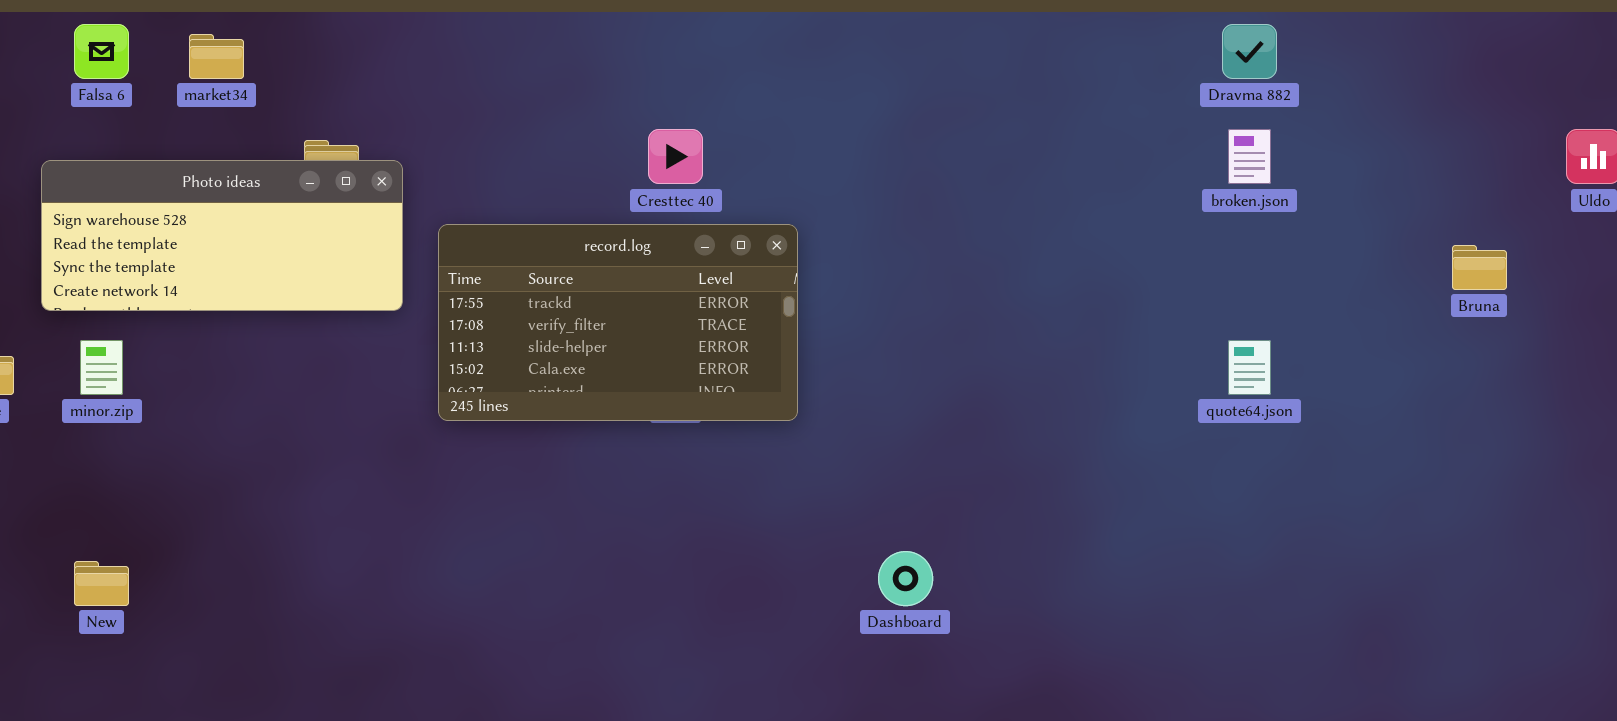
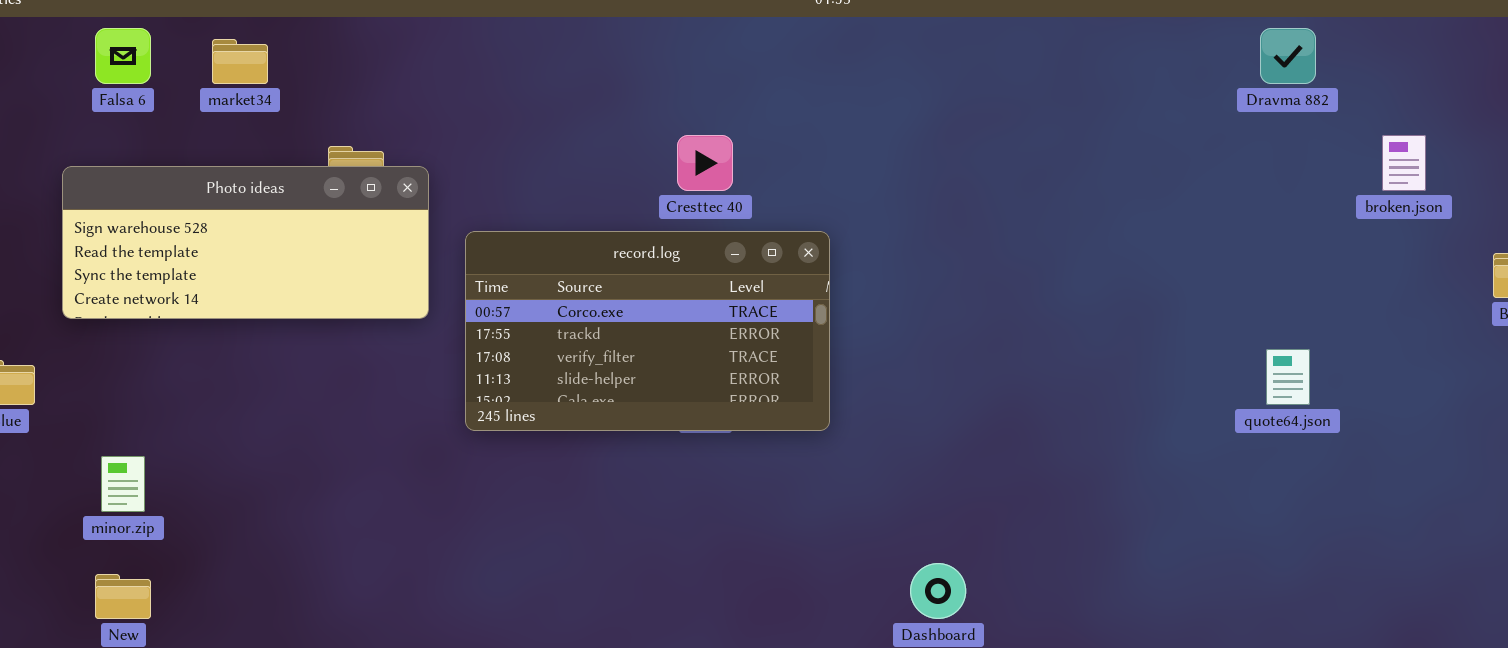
broken.json: [1228,129,1271,184] -> [1382,135,1426,191], moved
record.log: [438,224,798,421] -> [465,231,830,431], scrolled up 1 row
minor.zip: [80,340,123,395] -> [101,456,145,512], moved

